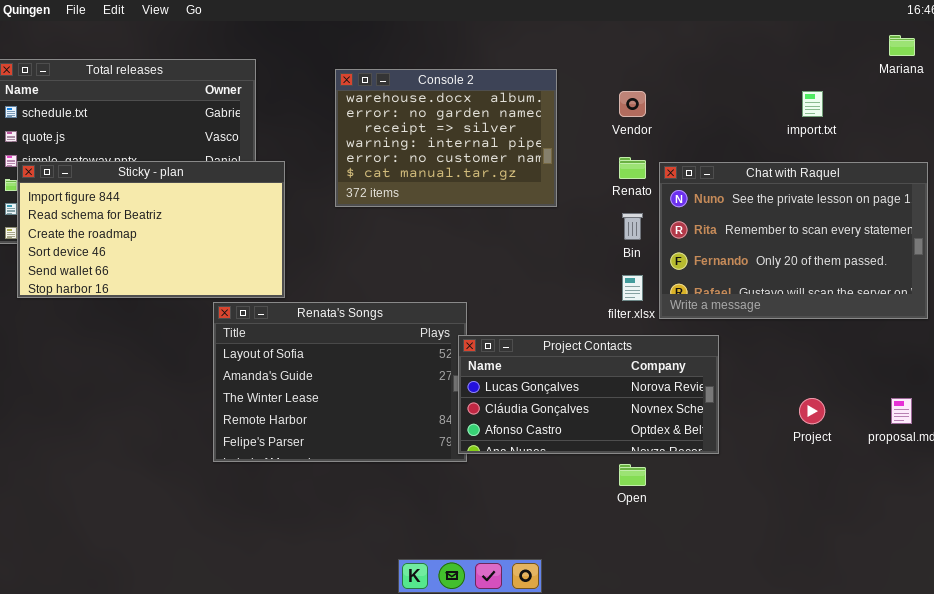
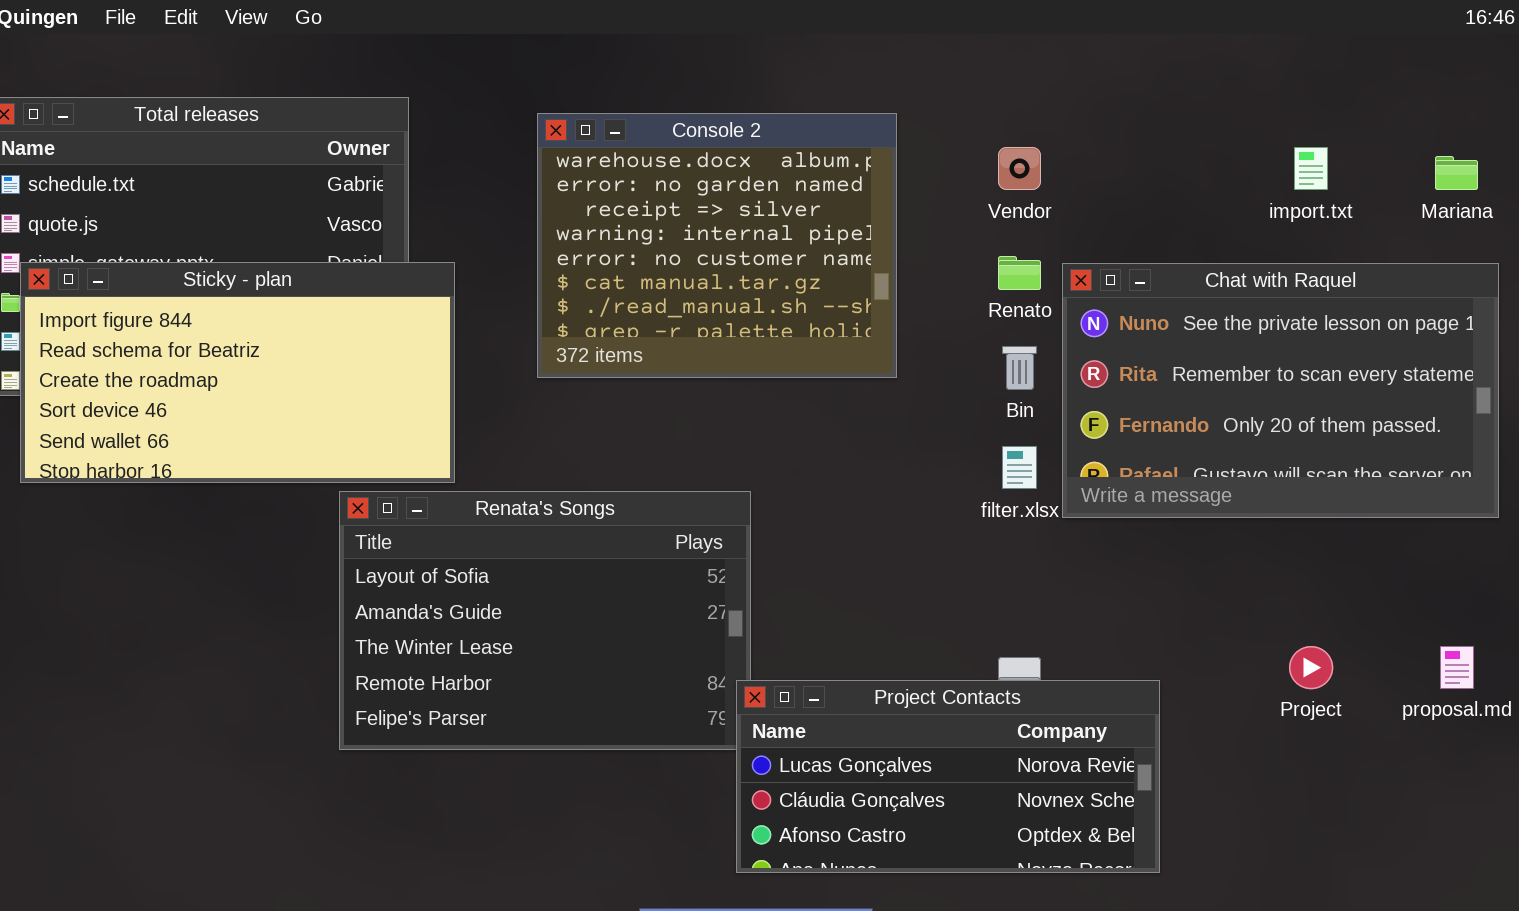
Mariana: [889,35,915,56] -> [1435,156,1478,190], moved
Console 2: [335,69,557,207] -> [537,113,897,378], resized
Project Contacts: [458,335,719,454] -> [736,680,1160,873], moved

